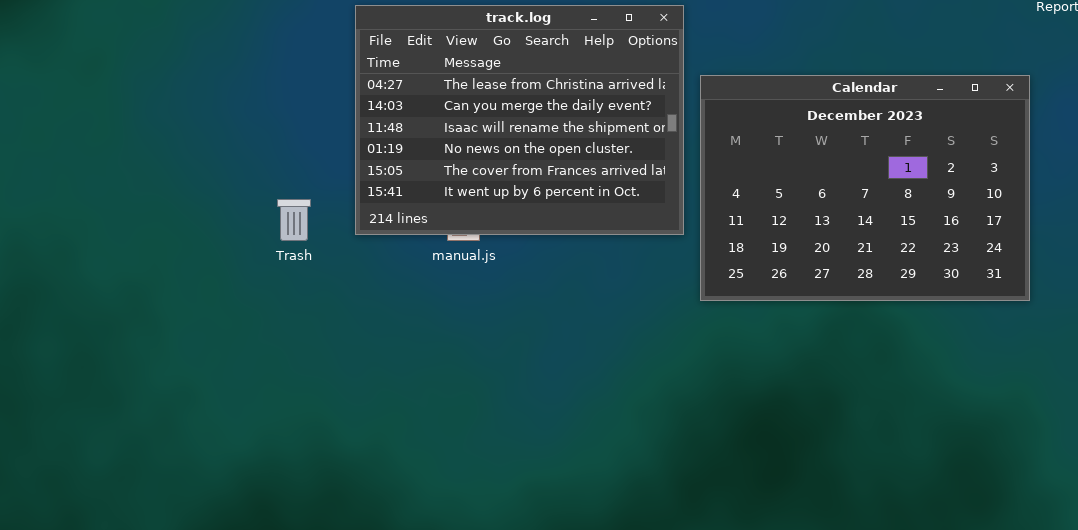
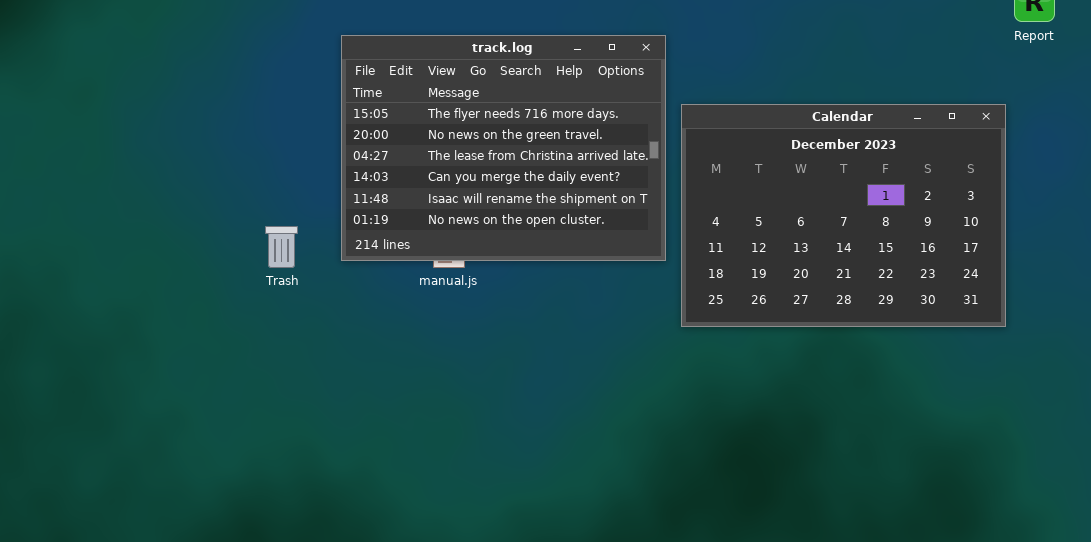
track.log: [355,5,684,235] -> [341,35,666,261], scrolled up 2 rows

